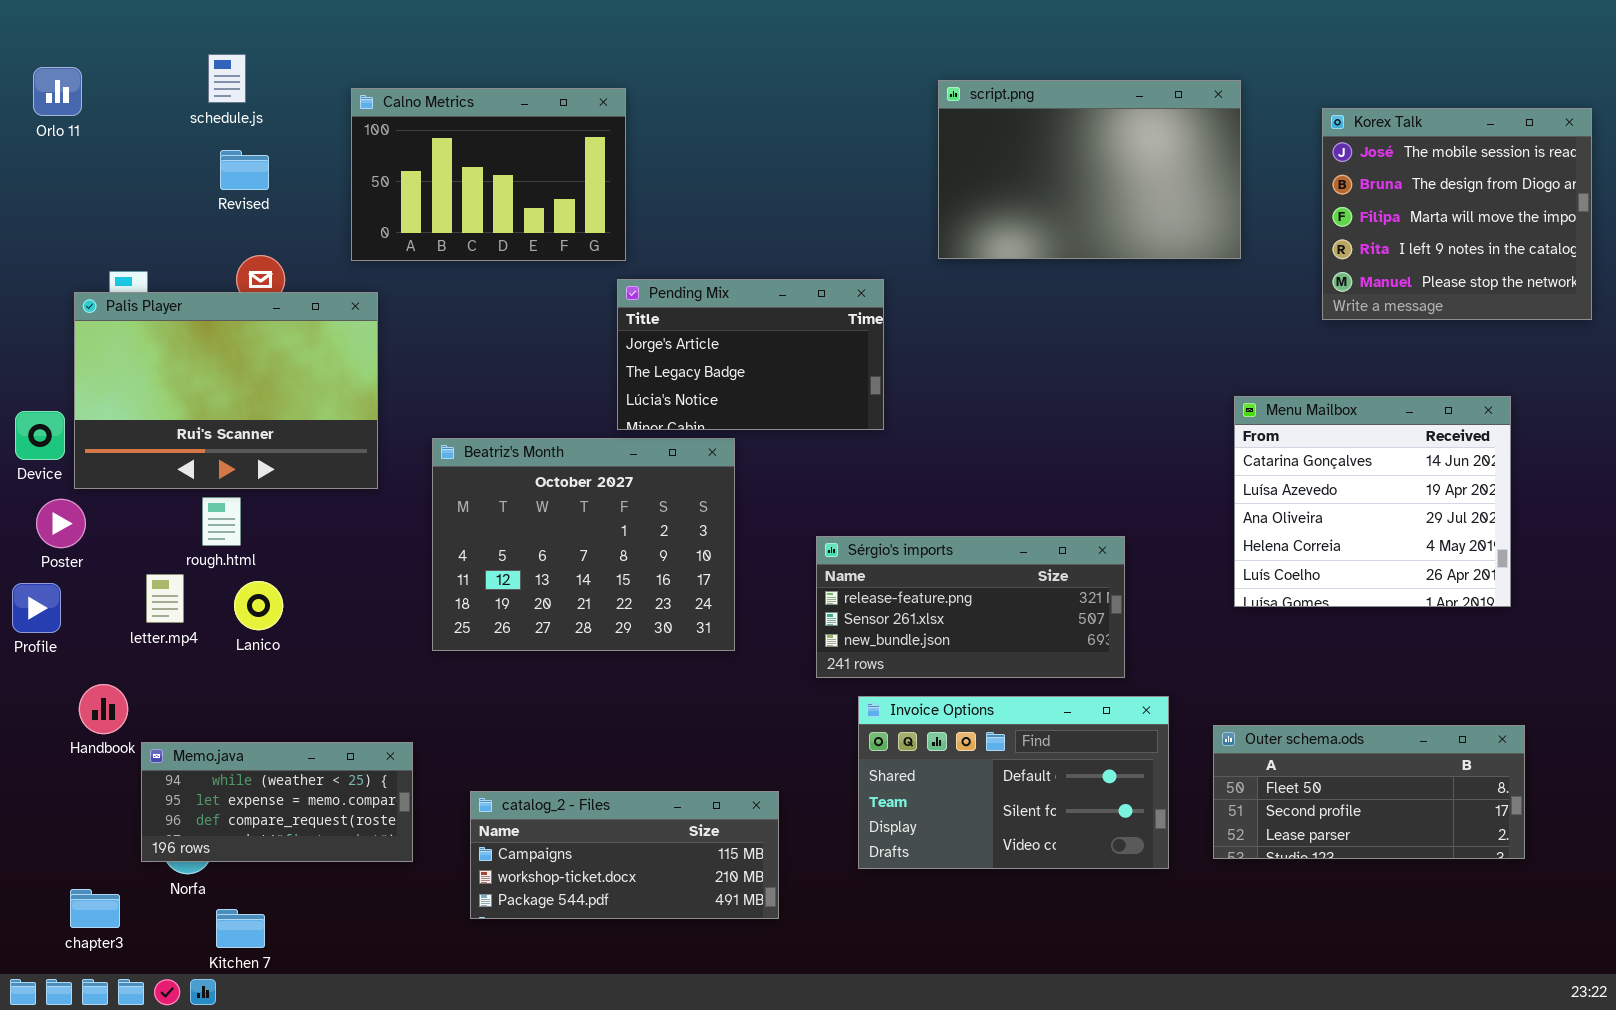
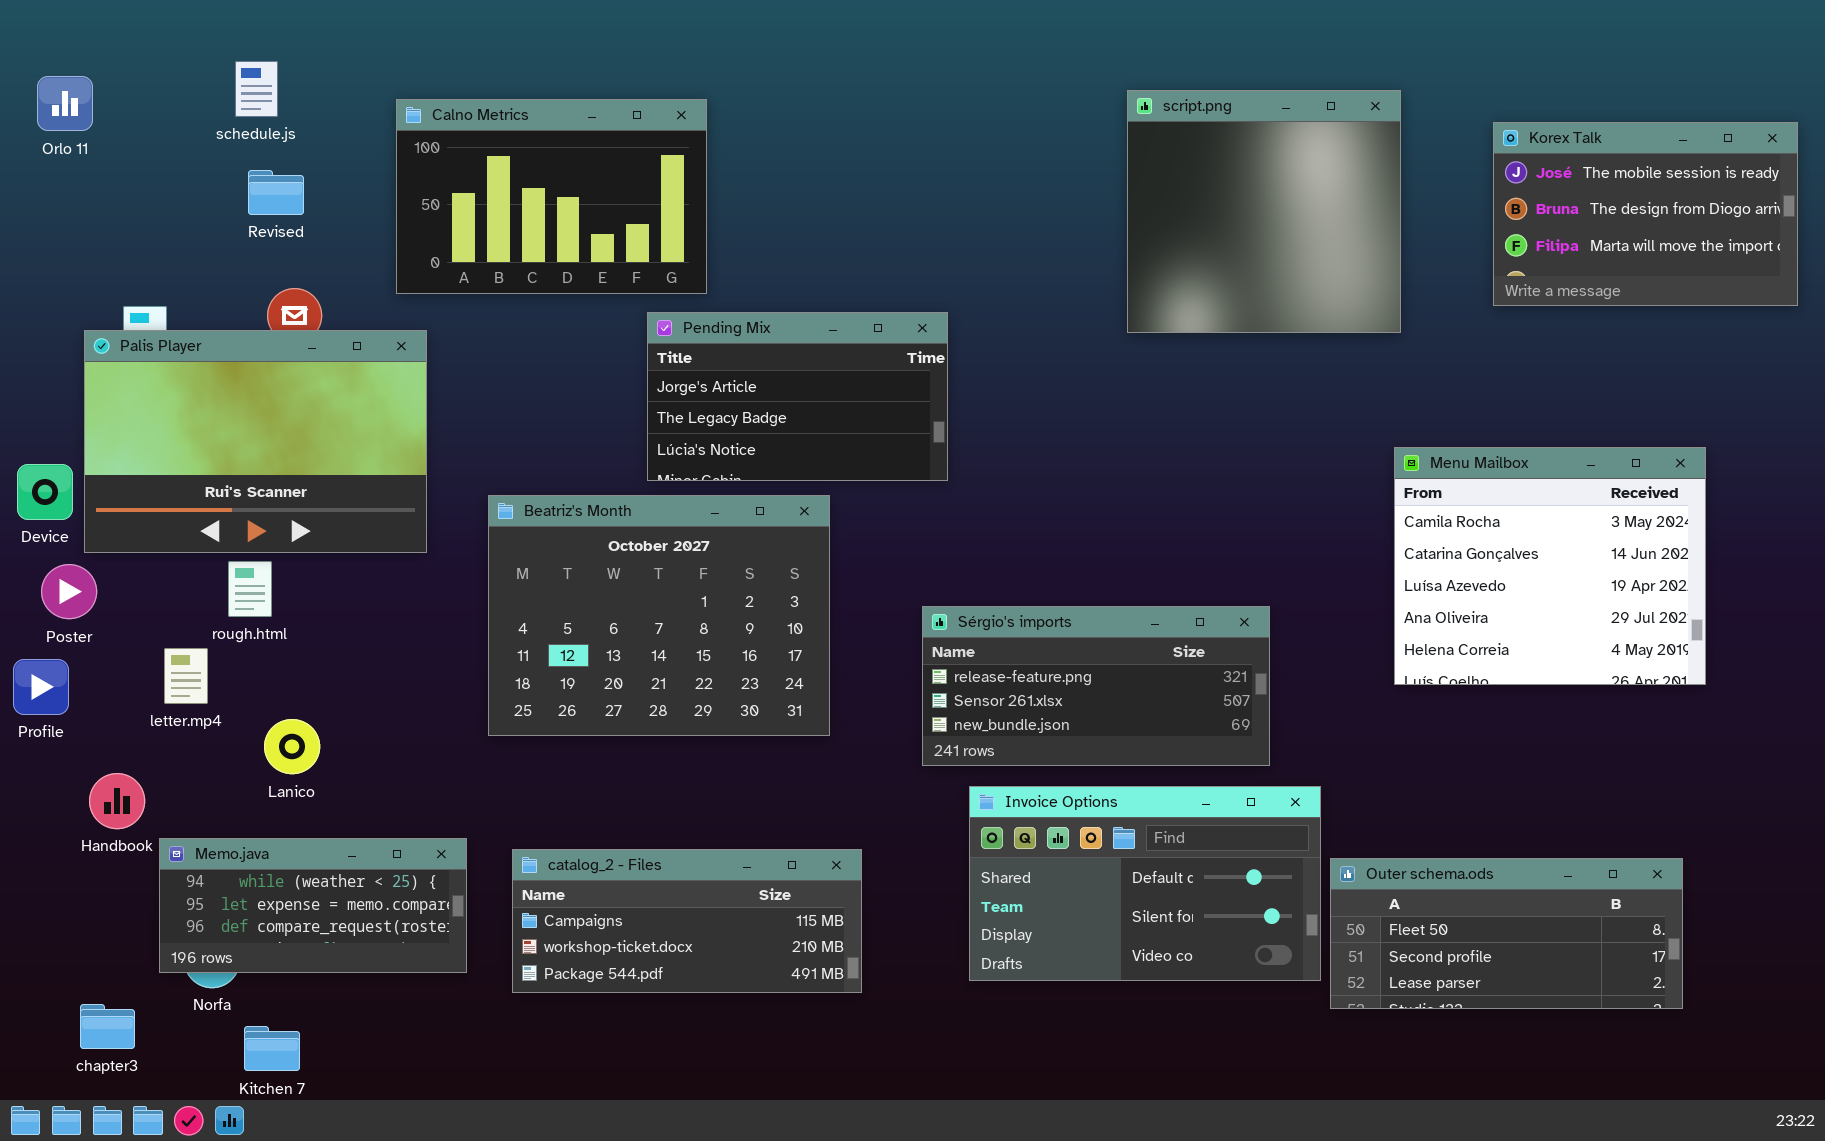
script.png: [938,80,1241,259] -> [1127,90,1401,333], resized
Korex Talk: [1322,108,1592,320] -> [1493,122,1798,306], resized
Pending Mix: [617,279,884,430] -> [647,312,948,481], moved
Menu Mailbox: [1234,396,1511,607] -> [1394,447,1706,685], scrolled up 1 row
Lanico: [234,581,283,630] -> [264,719,320,774], moved
Outer schema.ods: [1213,725,1525,859] -> [1330,858,1683,1009], moved
catalog_2 - Files: [470,791,779,919] -> [512,849,862,993], moved

